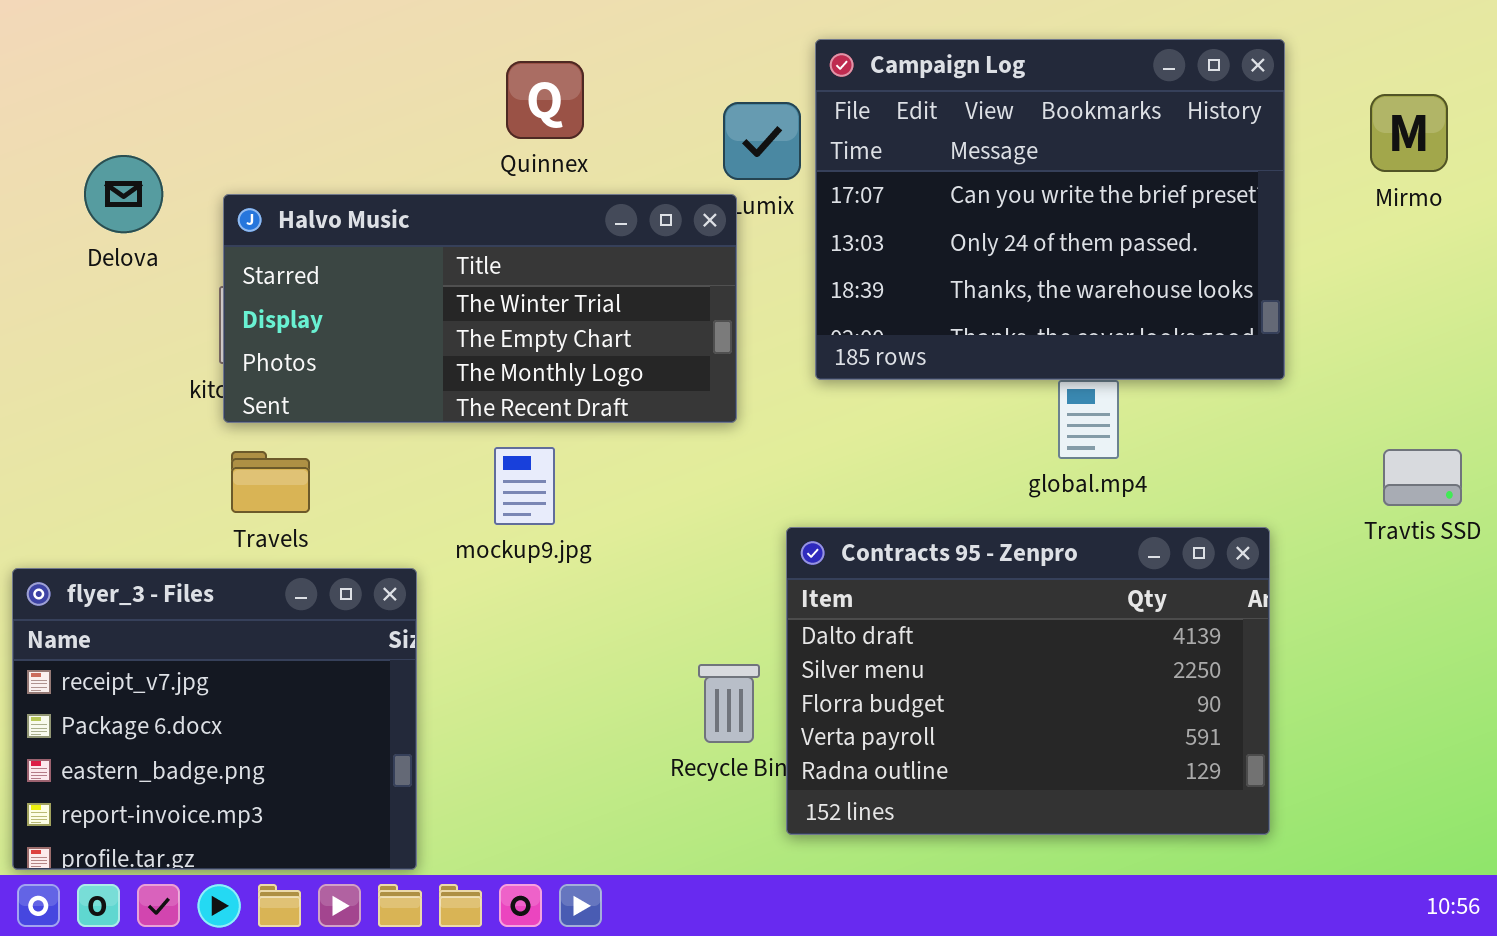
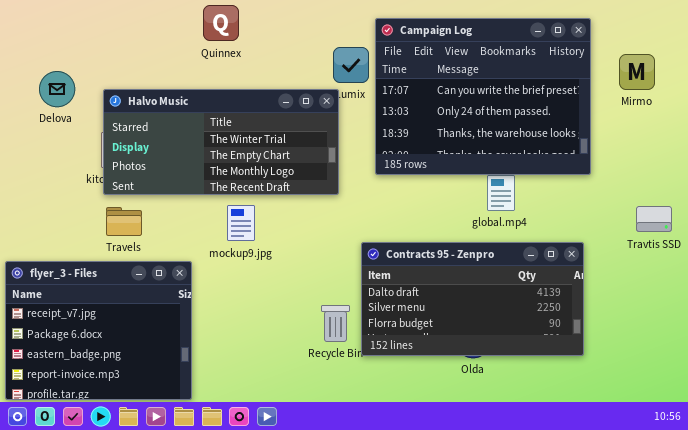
Quinnex: [506,61,584,139] -> [203,5,239,41], moved
Mirmo: [1370,94,1448,172] -> [619,54,655,90], moved
Contracts 95 - Zenpro: [786,527,1270,835] -> [361,242,584,356], resized

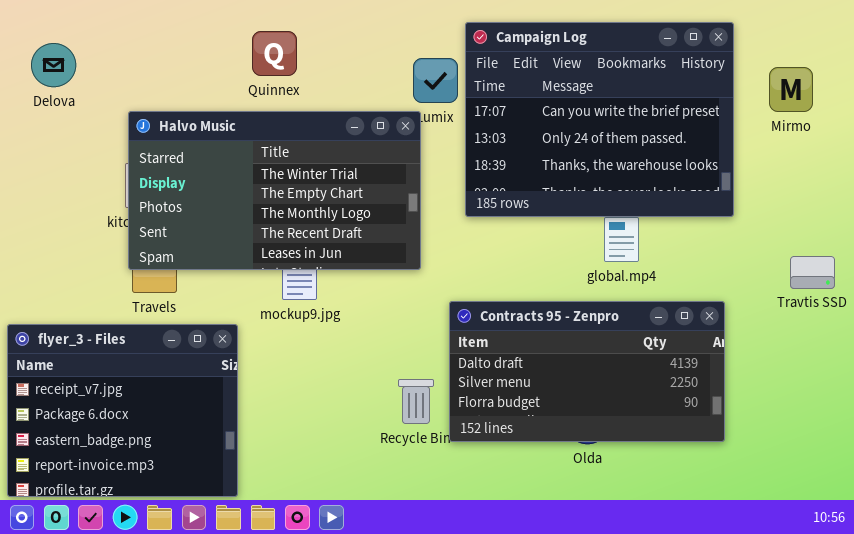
Quinnex: [203,5,239,41] -> [252,31,297,76], moved
Delova: [39,71,75,107] -> [31,43,76,87], moved
Halvo Music: [103,89,339,195] -> [128,111,421,270], resized

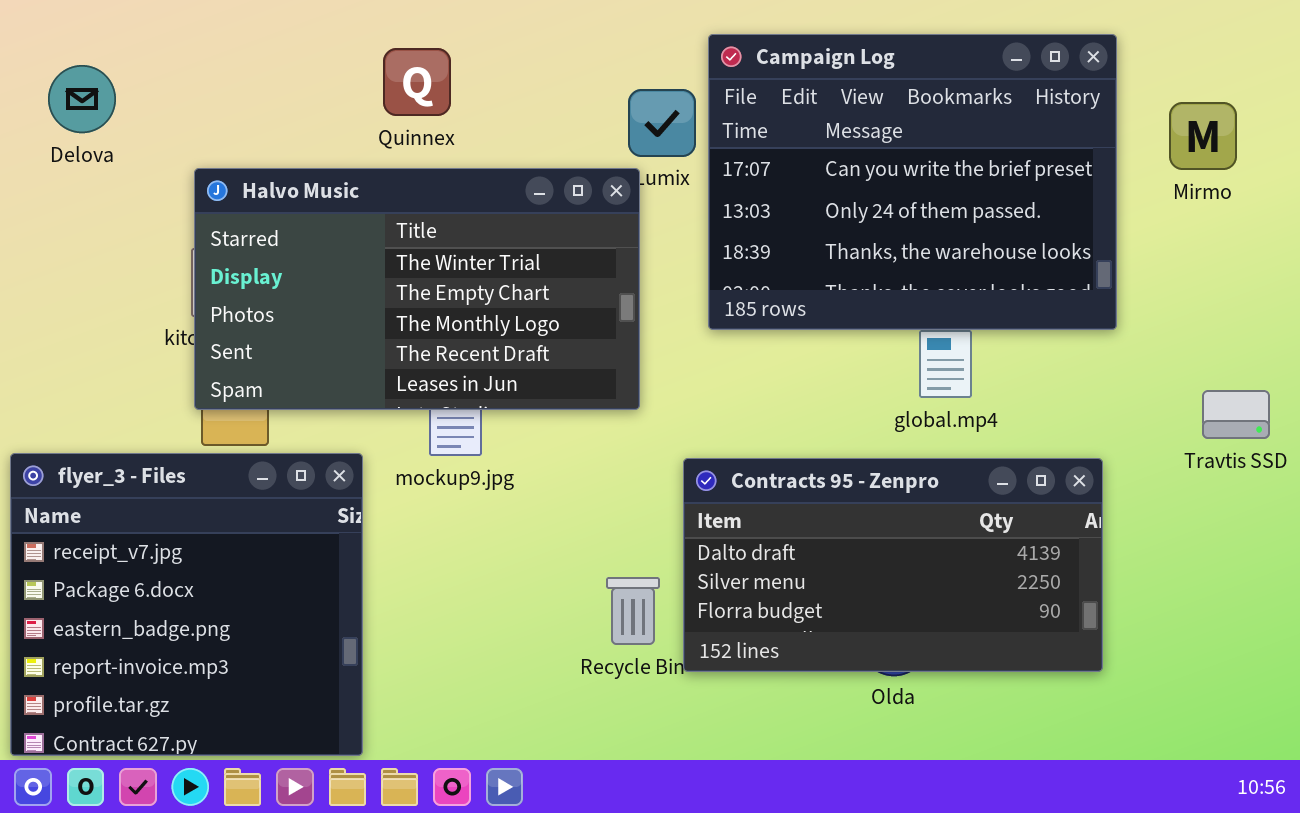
flyer_3 - Files: [7,324,238,497] -> [10,453,363,756], resized

